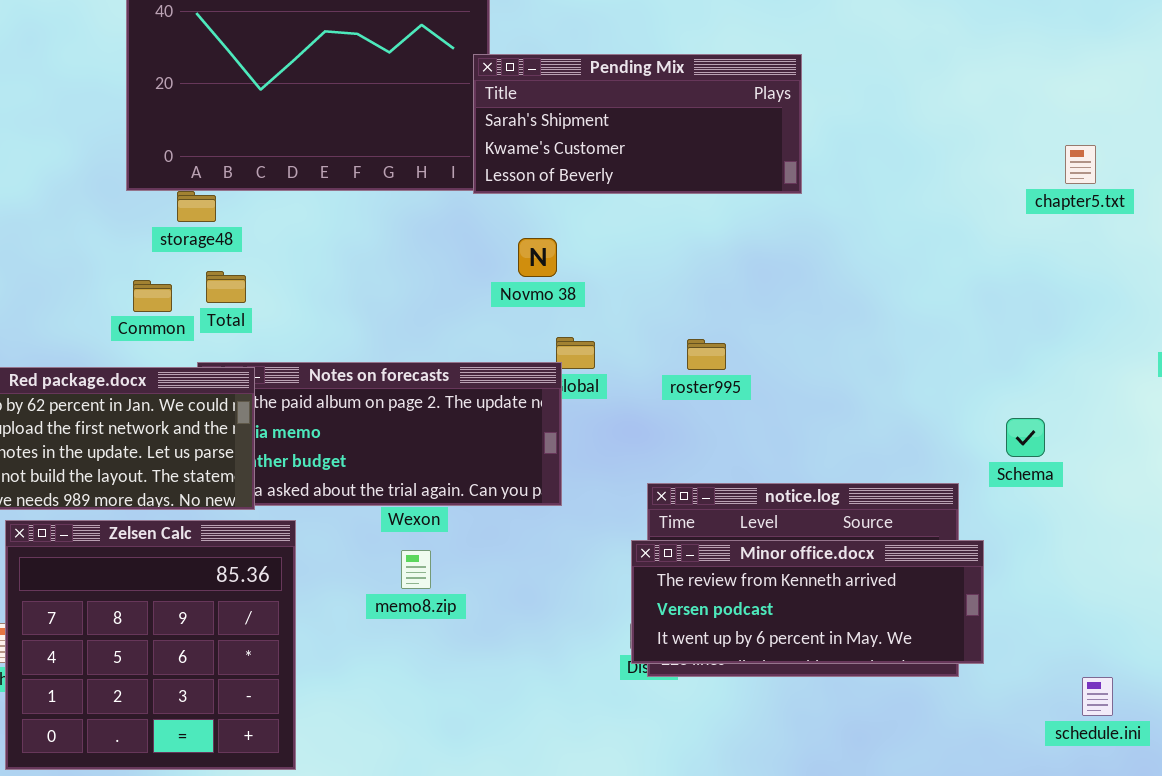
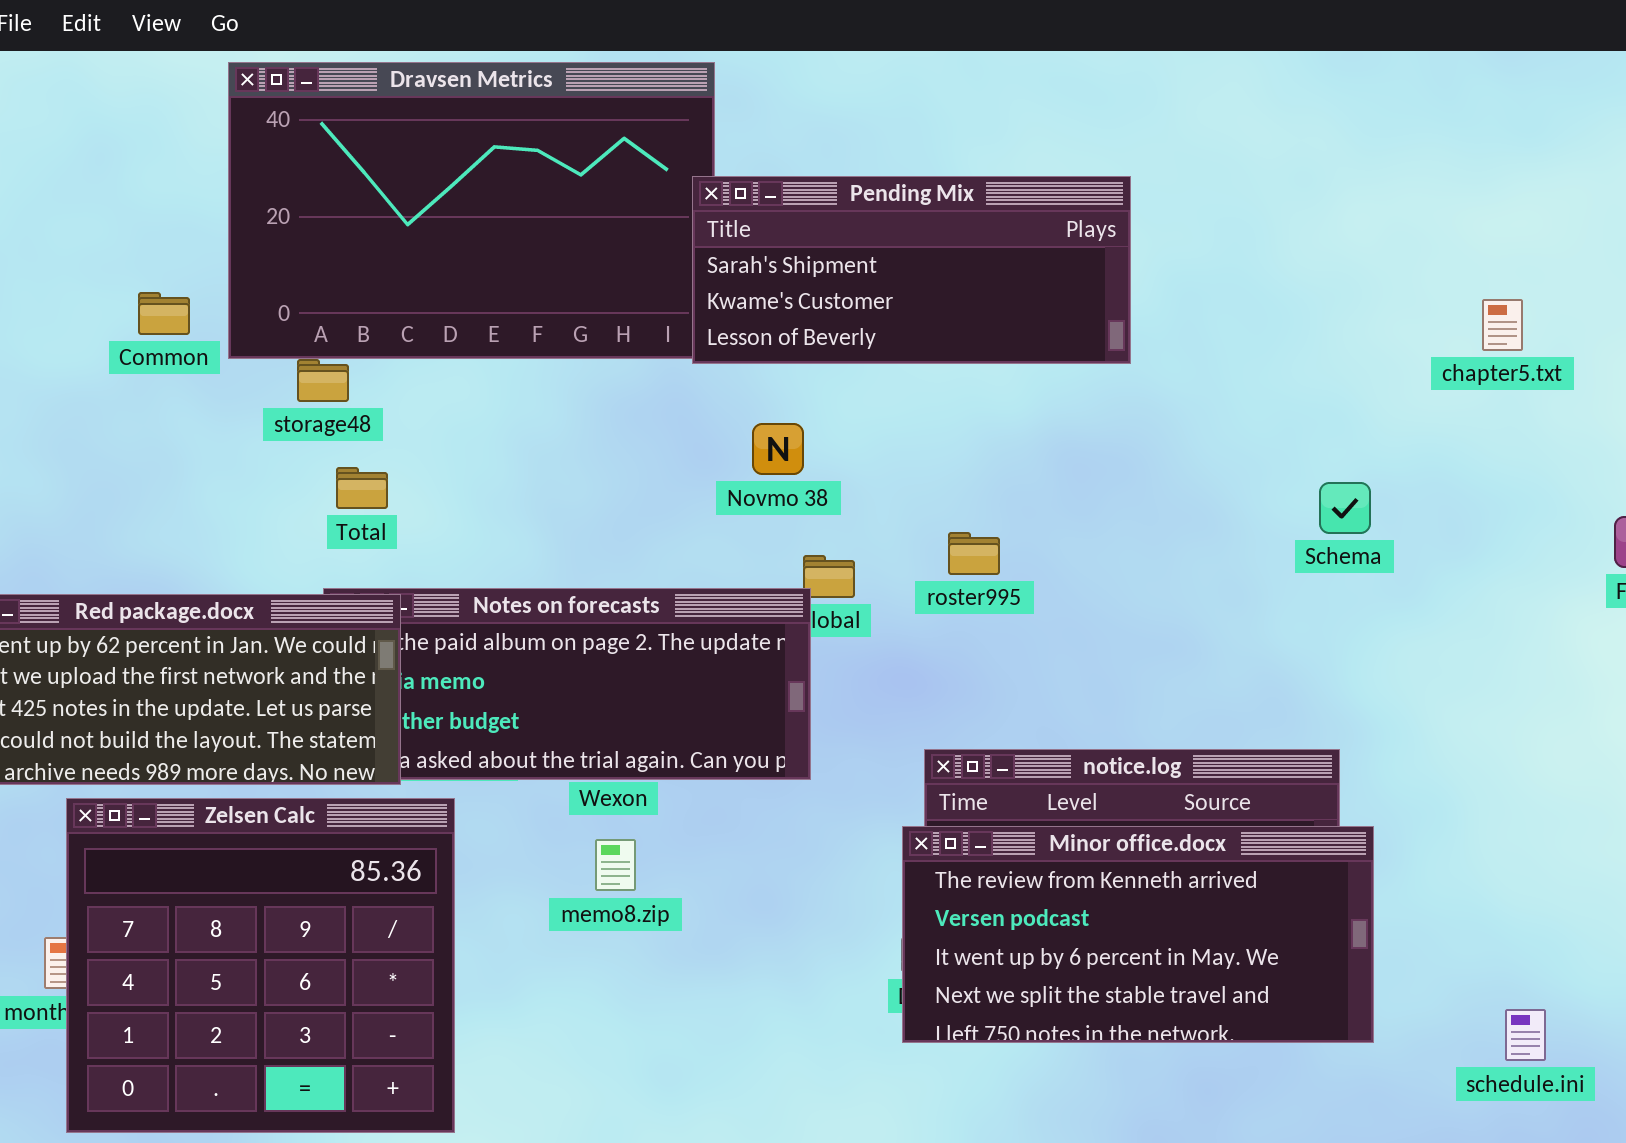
Common: [133,280,172,312] -> [138,292,190,335], moved
roster995: [687,339,726,370] -> [948,532,1000,575], moved
Schema: [1006,418,1045,457] -> [1319,482,1371,534], moved
Minor office.docx: [631,540,984,664] -> [902,826,1374,1043], resized

